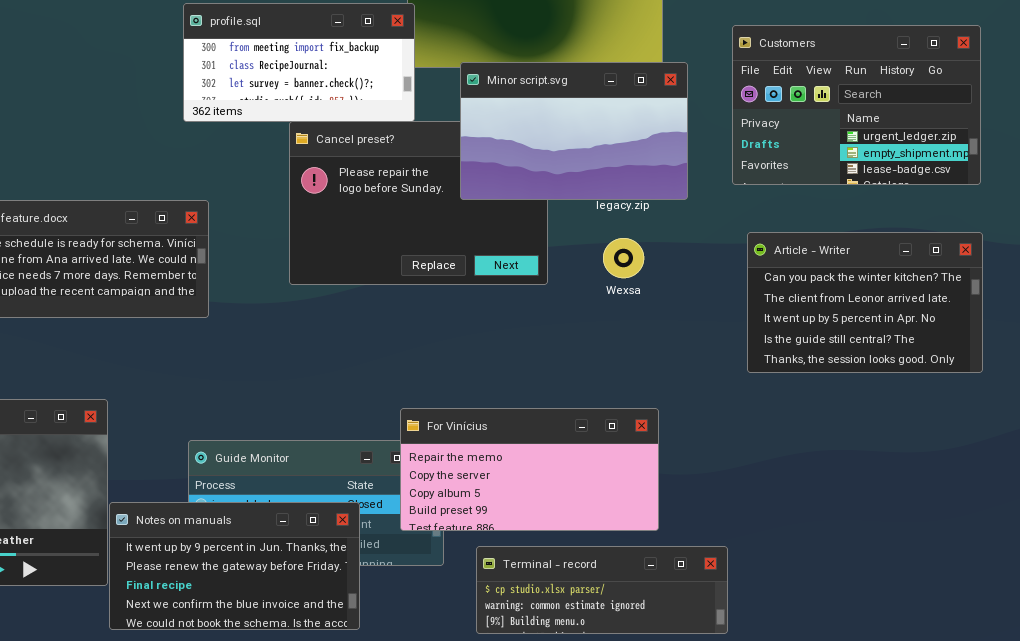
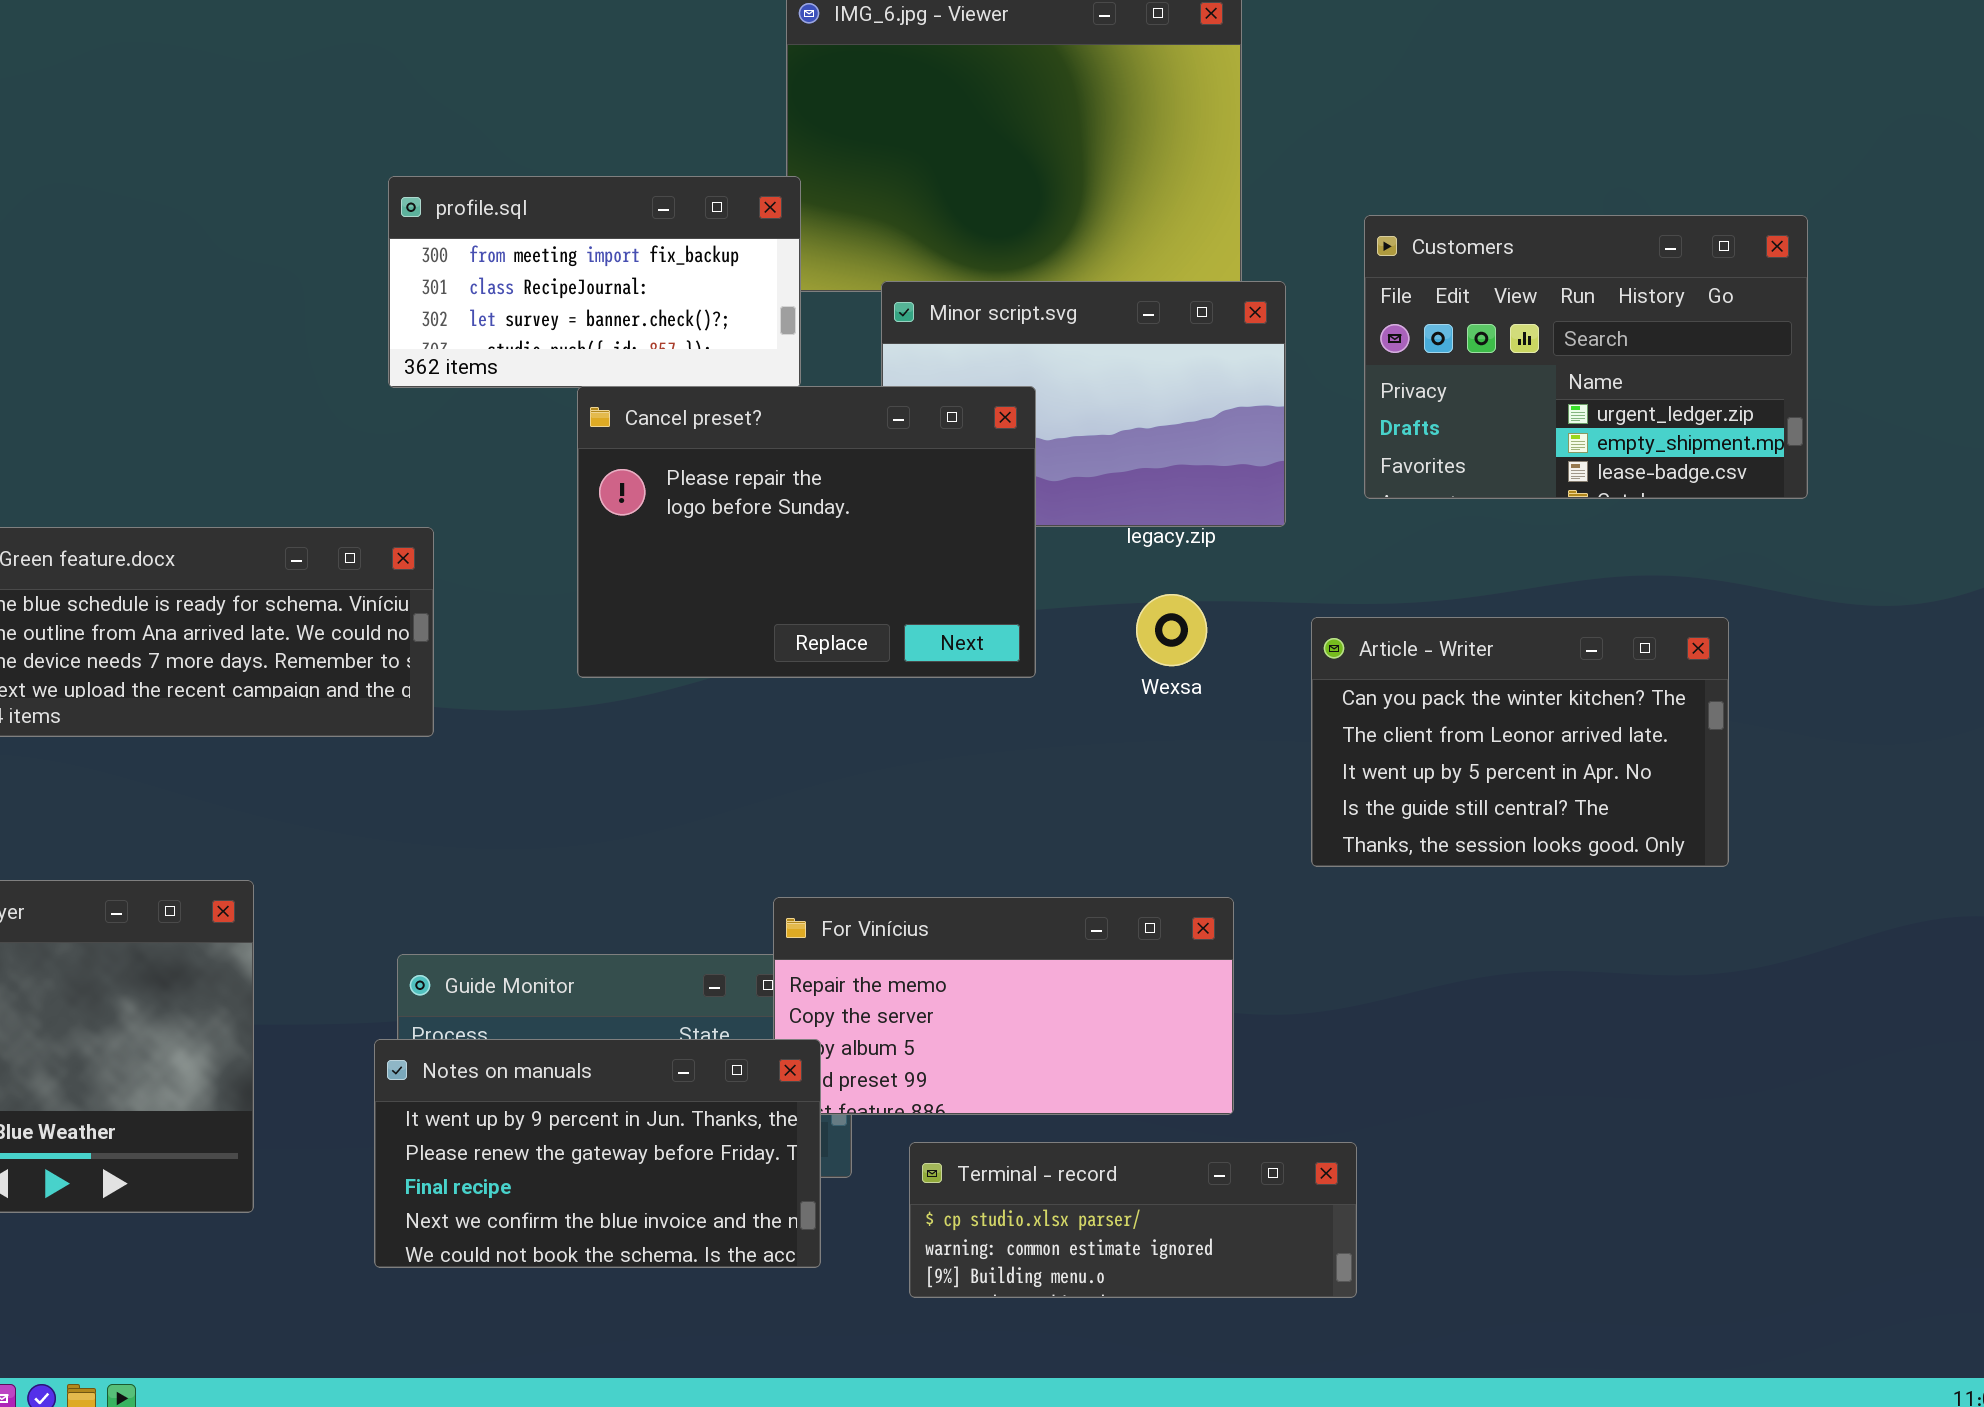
Cancel preset?: [289,121,548,285] -> [577,386,1036,678], raised
Article - Writer: [747,232,983,373] -> [1311,617,1729,867], moved
Notes on manuals: [109,502,360,630] -> [374,1039,821,1268], moved

